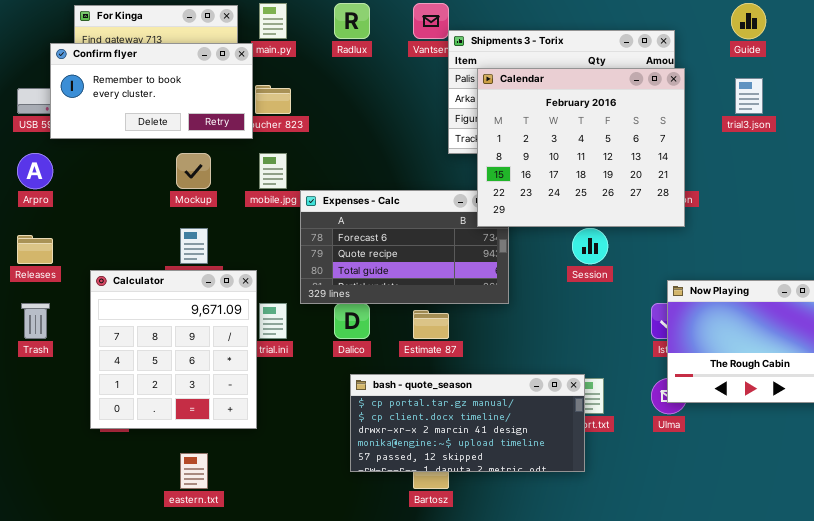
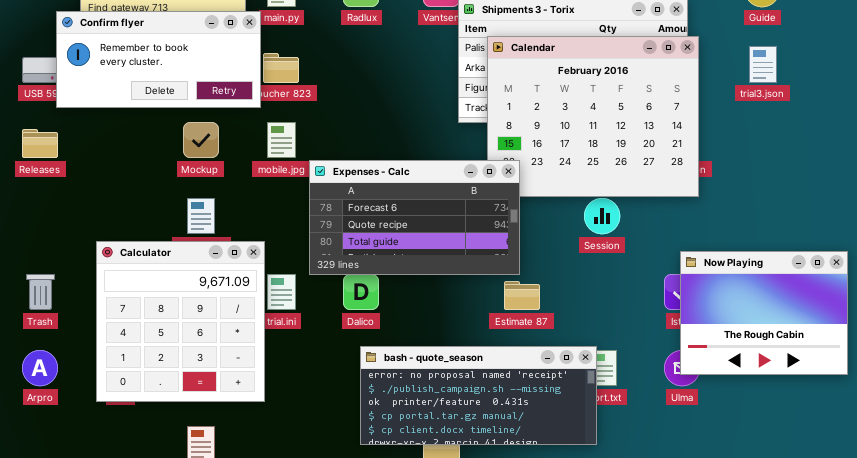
Arpro: [17,153,53,189] -> [22,350,58,386], moved
Expenses - Calc: [300,190,509,304] -> [309,160,520,275], raised
Releases: [17,235,53,264] -> [22,129,58,158], moved
Estimate 87: [413,310,449,339] -> [504,281,540,310], moved
bash - quote_season: [350,374,585,472] -> [360,346,597,445], scrolled up 3 rows

